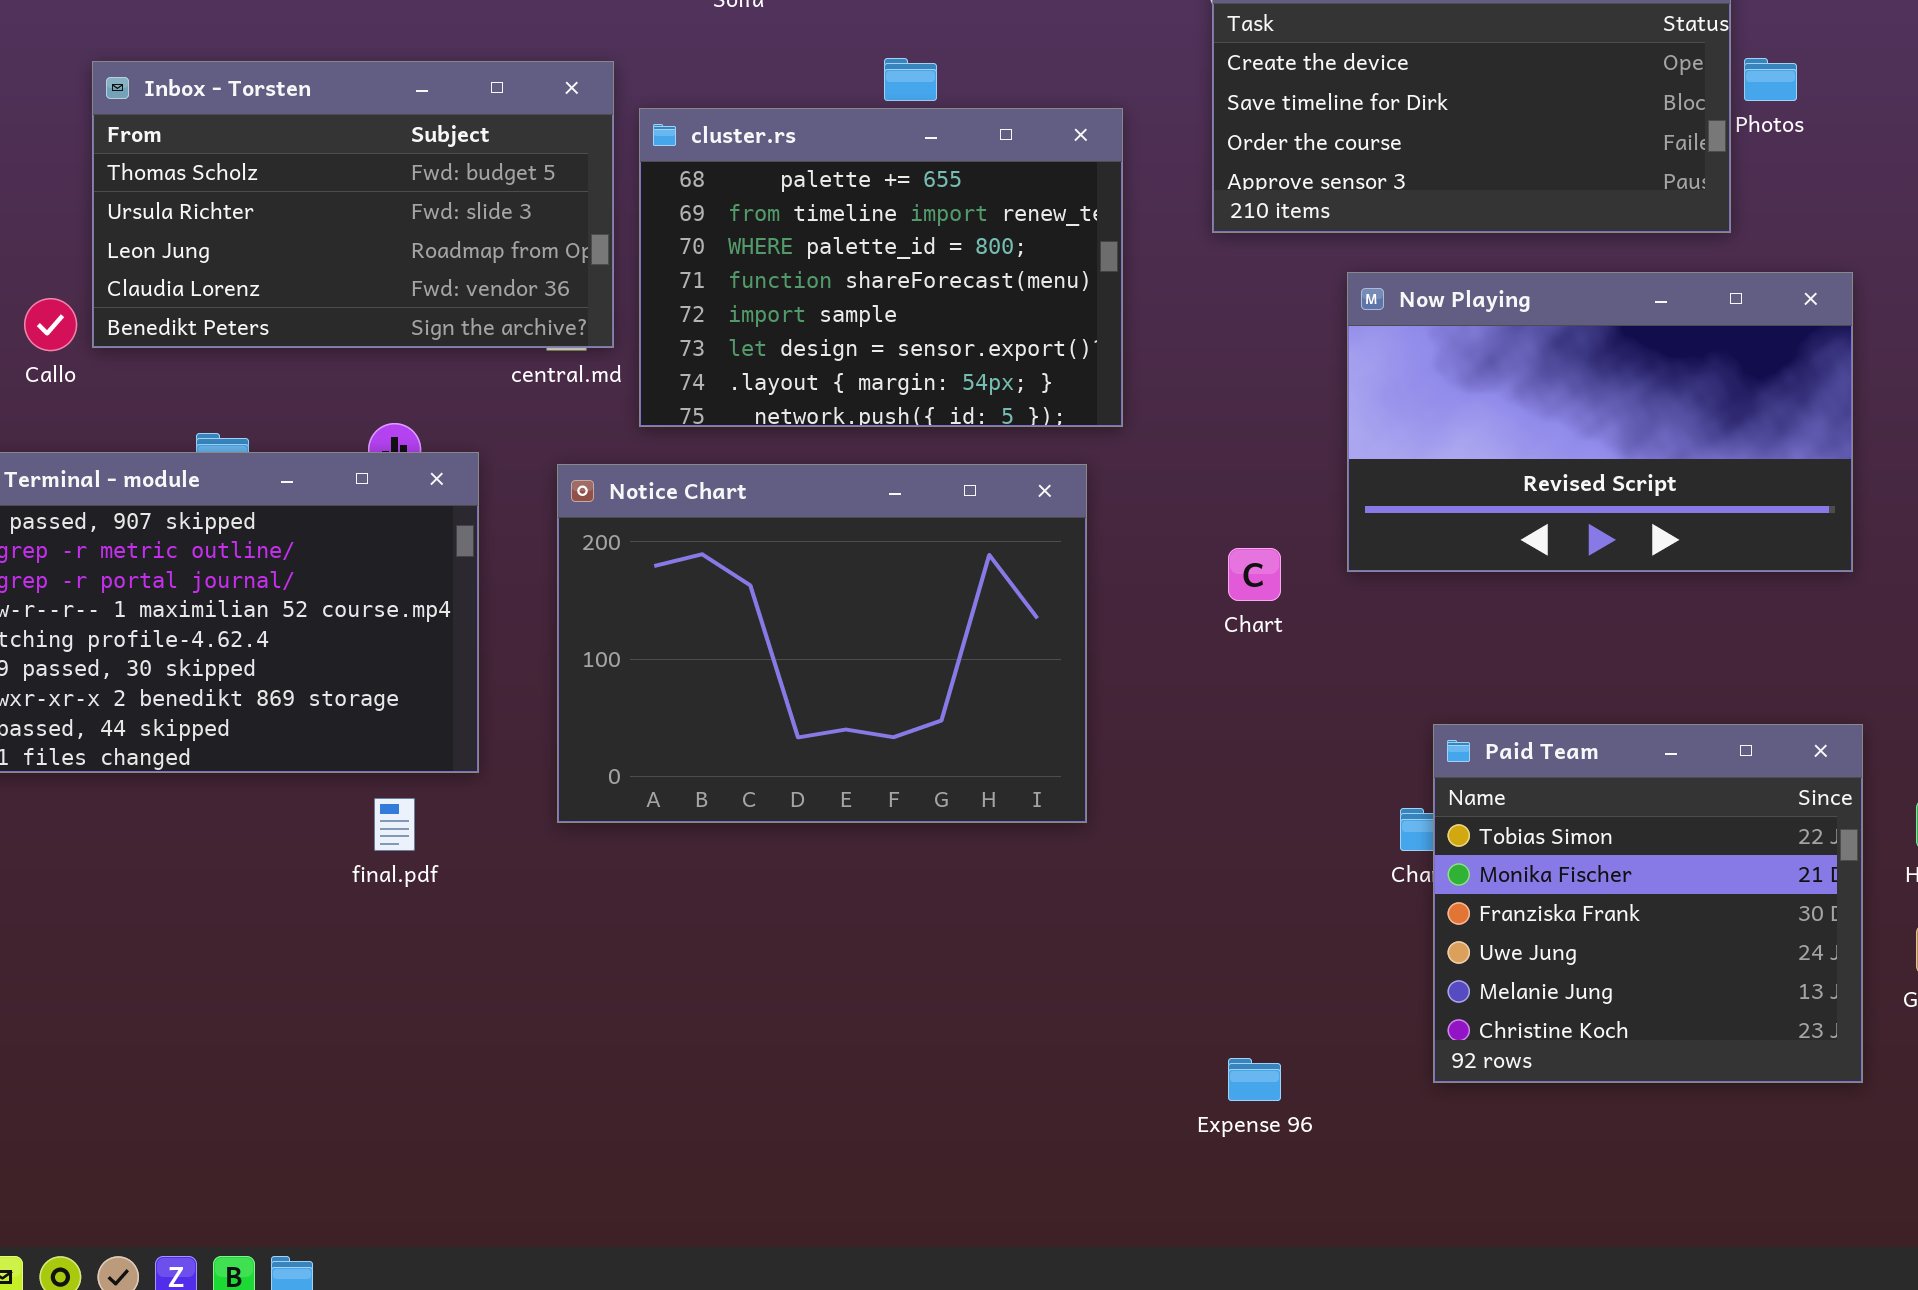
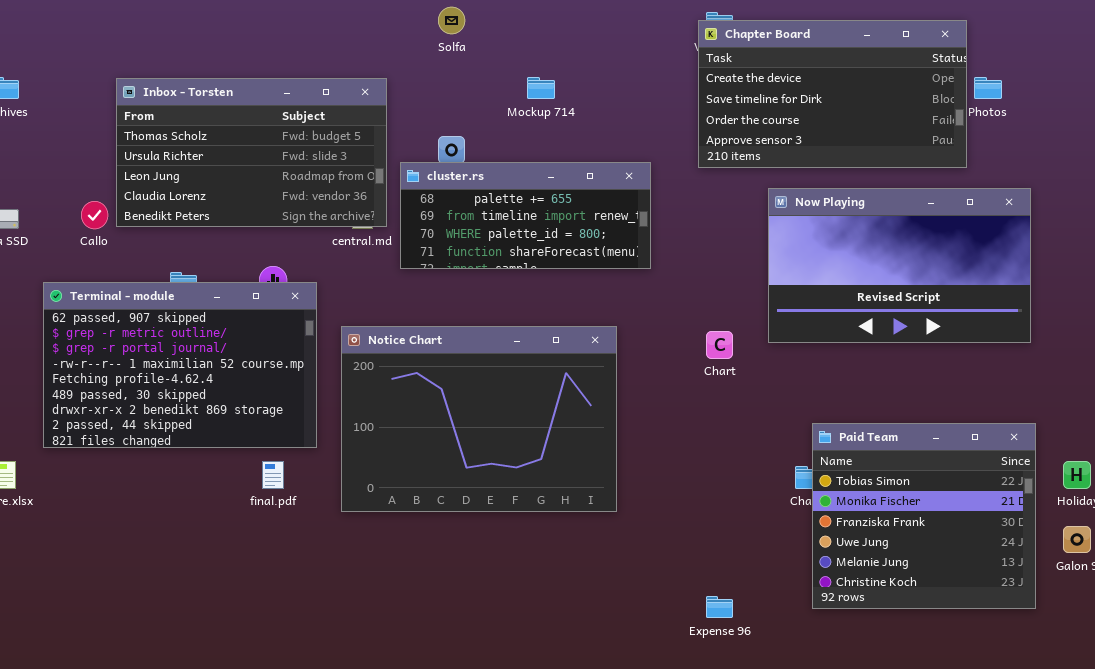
cluster.rs: [639,108,1123,427] -> [400,162,651,269], resized
Notice Chart: [557,464,1087,823] -> [341,326,617,512], moved

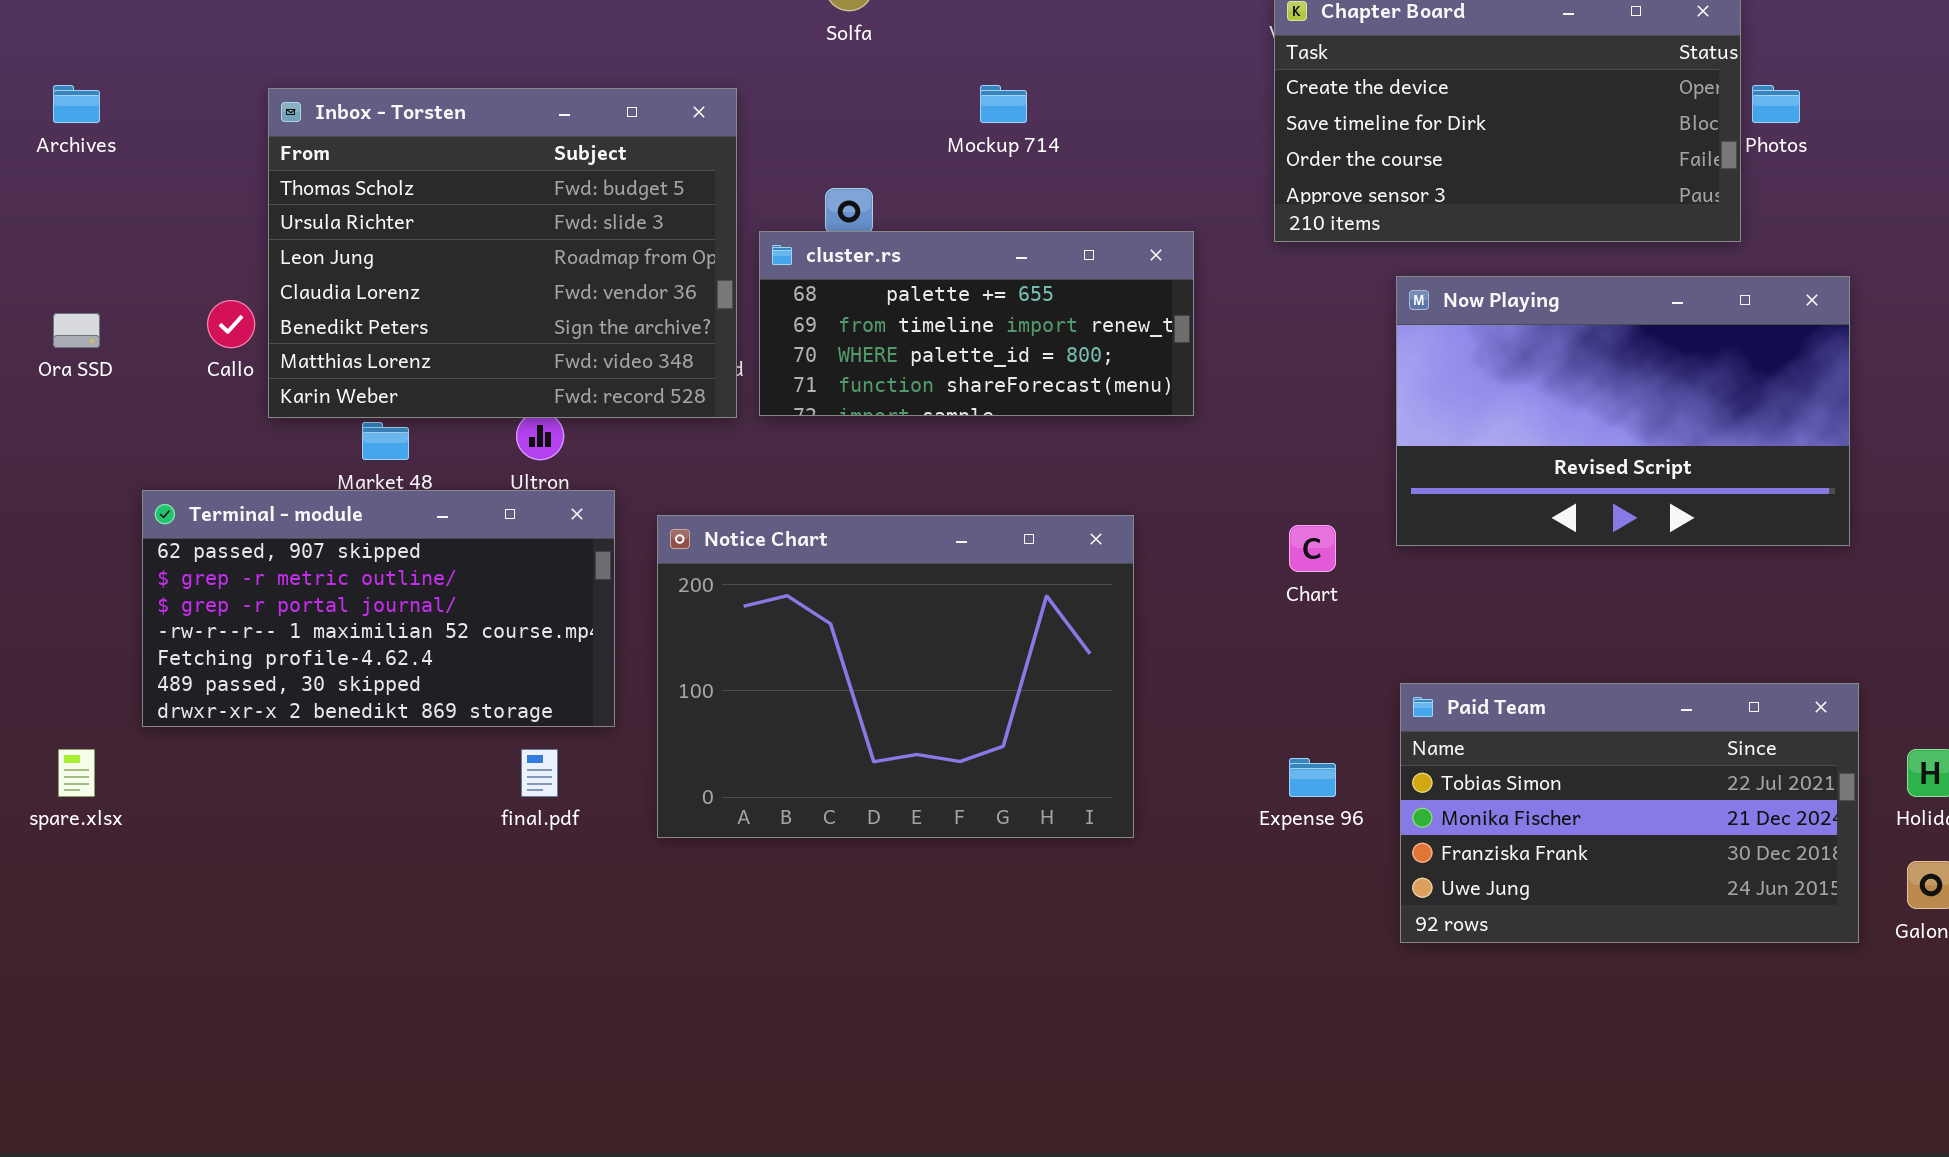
Inbox - Torsten: [116,78,387,227] -> [268,88,737,418], resized
Terminal - module: [43,282,317,448] -> [142,490,615,727], resized
Paid Team: [812,423,1036,609] -> [1400,683,1859,943], resized
Expense 96: [706,596,733,618] -> [1289,758,1336,797], moved

